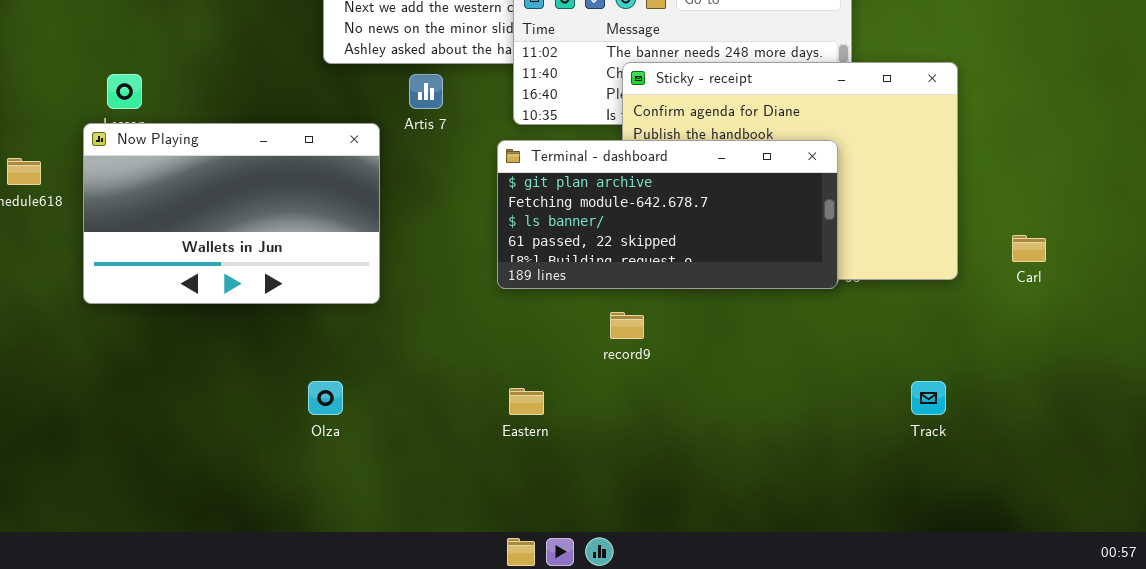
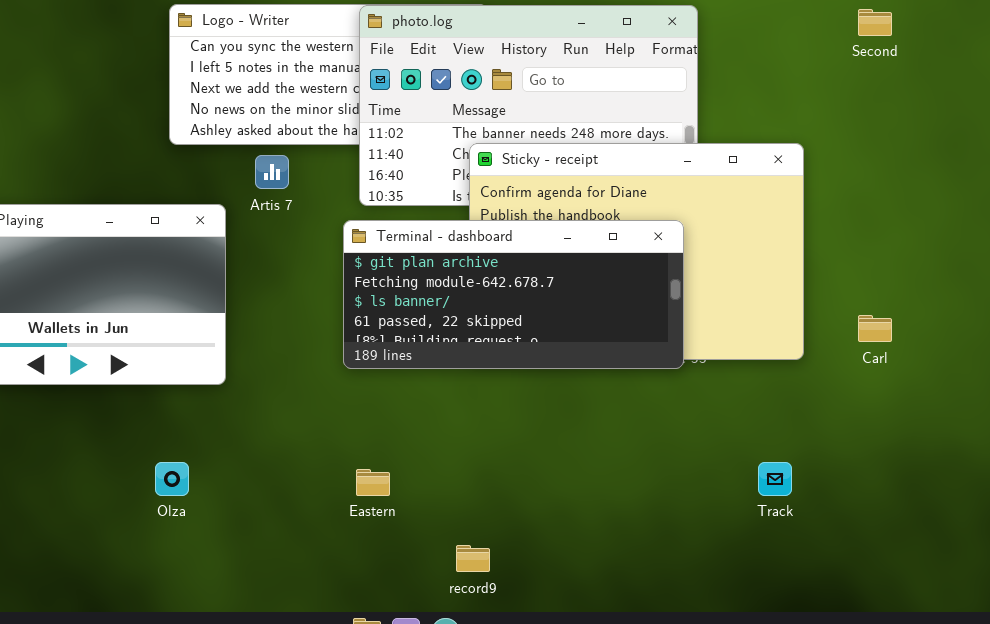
record9: [610,312,644,339] -> [456,545,490,572], moved

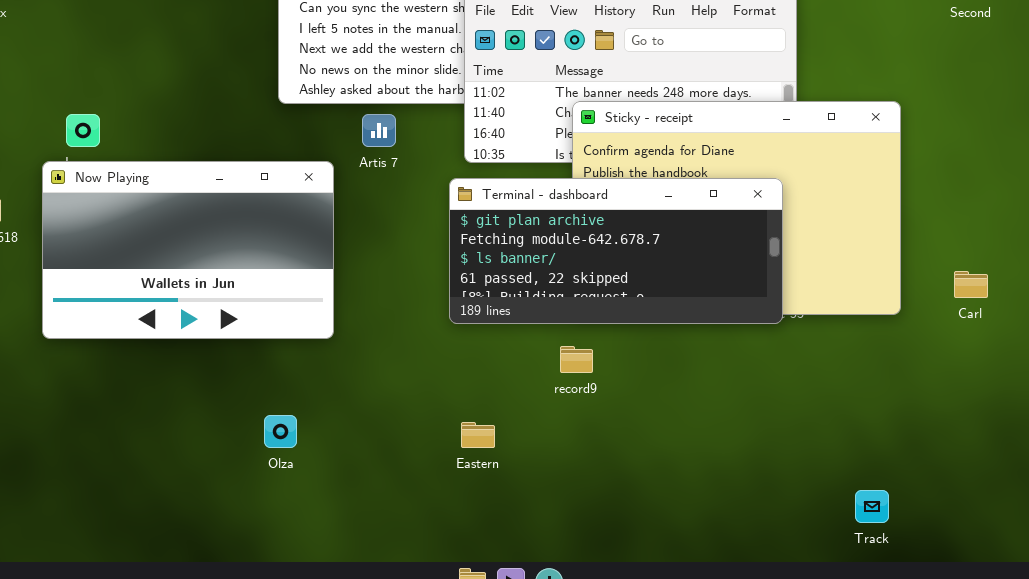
Track: [758,462,792,496] -> [855,490,889,523], moved
record9: [456,545,490,572] -> [560,346,593,373], moved

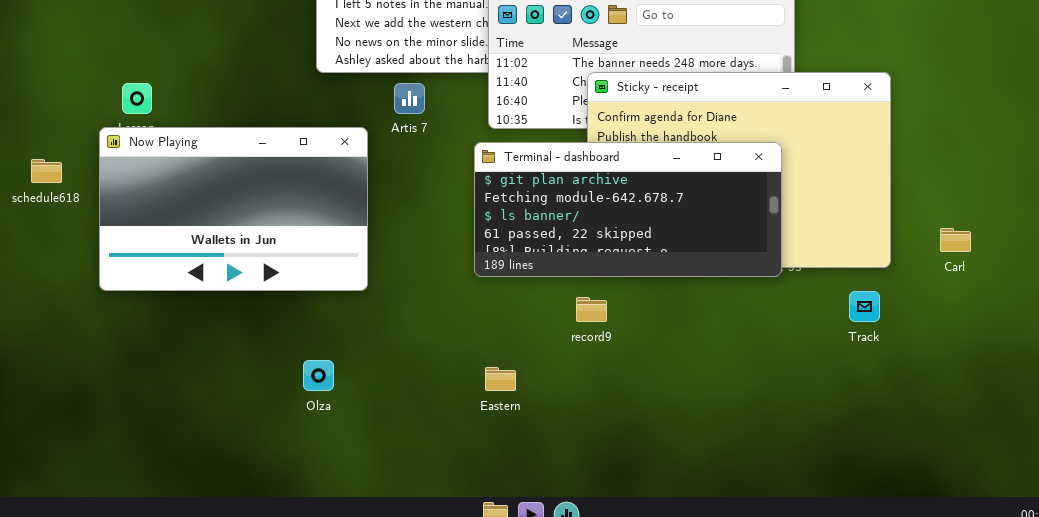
Track: [855,490,889,523] -> [849,291,880,322], moved

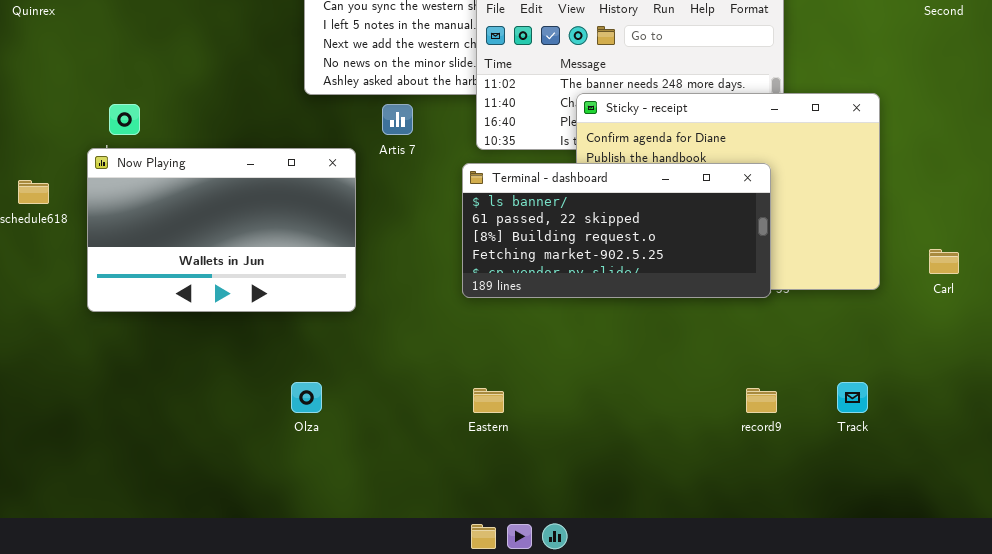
Terminal - dashboard: [474,142,782,277] -> [462,163,771,298], scrolled down 2 rows
Track: [849,291,880,322] -> [837,382,868,413], moved
record9: [576,297,607,322] -> [746,388,777,413], moved

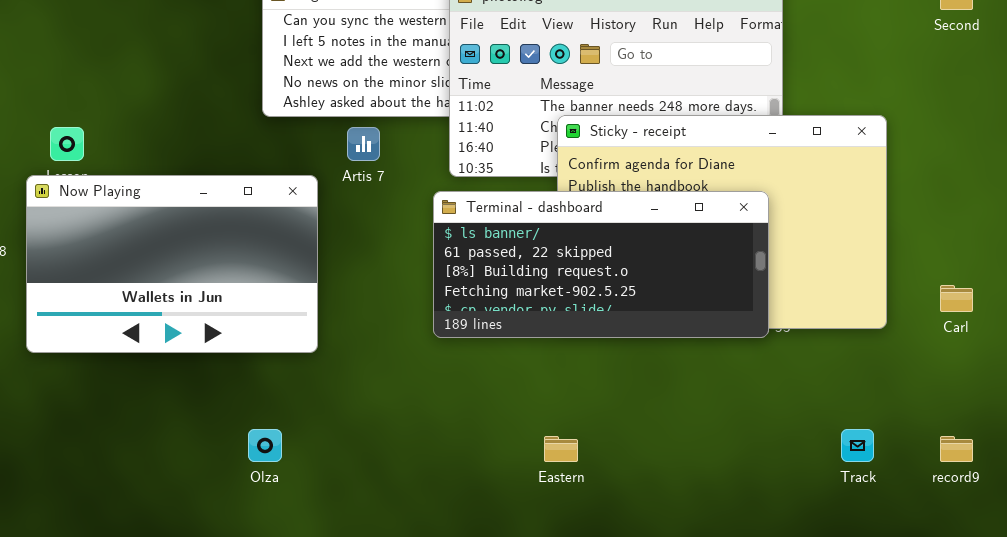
Eastern: [473,388,504,413] -> [544,436,578,462], moved
record9: [746,388,777,413] -> [940,436,973,462], moved

